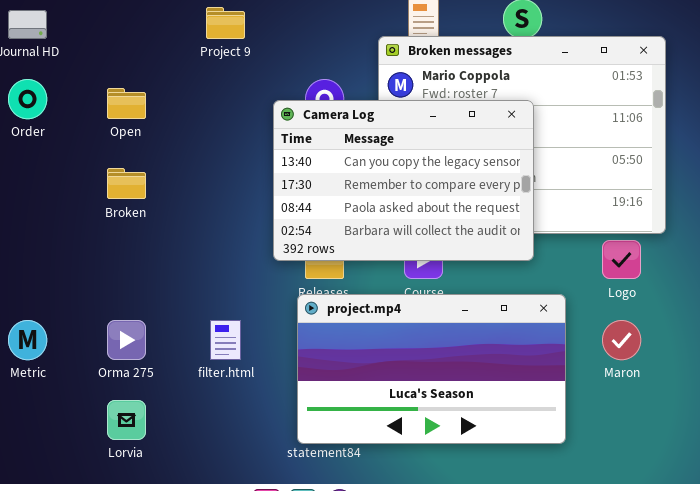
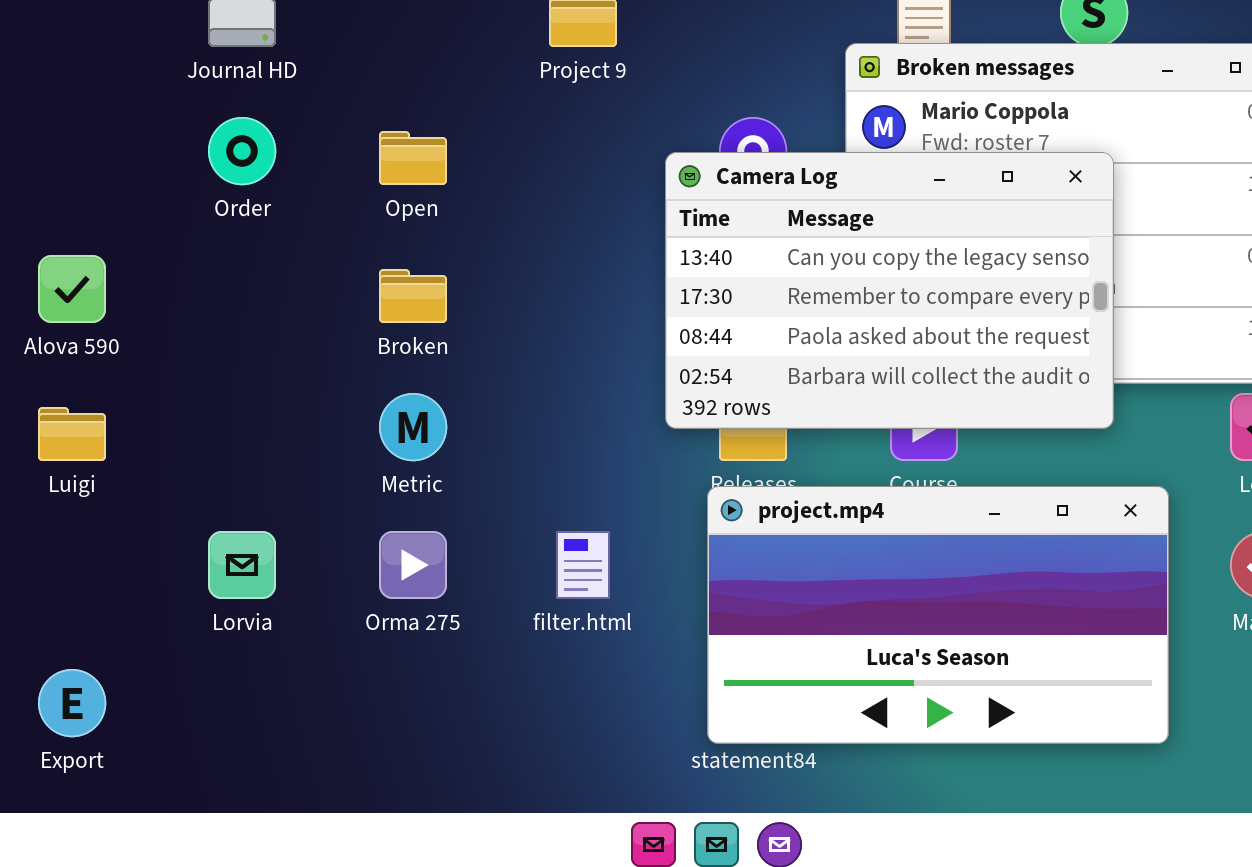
Metric: [8,320,47,360] -> [379,393,447,461], moved
Lorvia: [107,400,146,440] -> [208,531,276,599], moved

